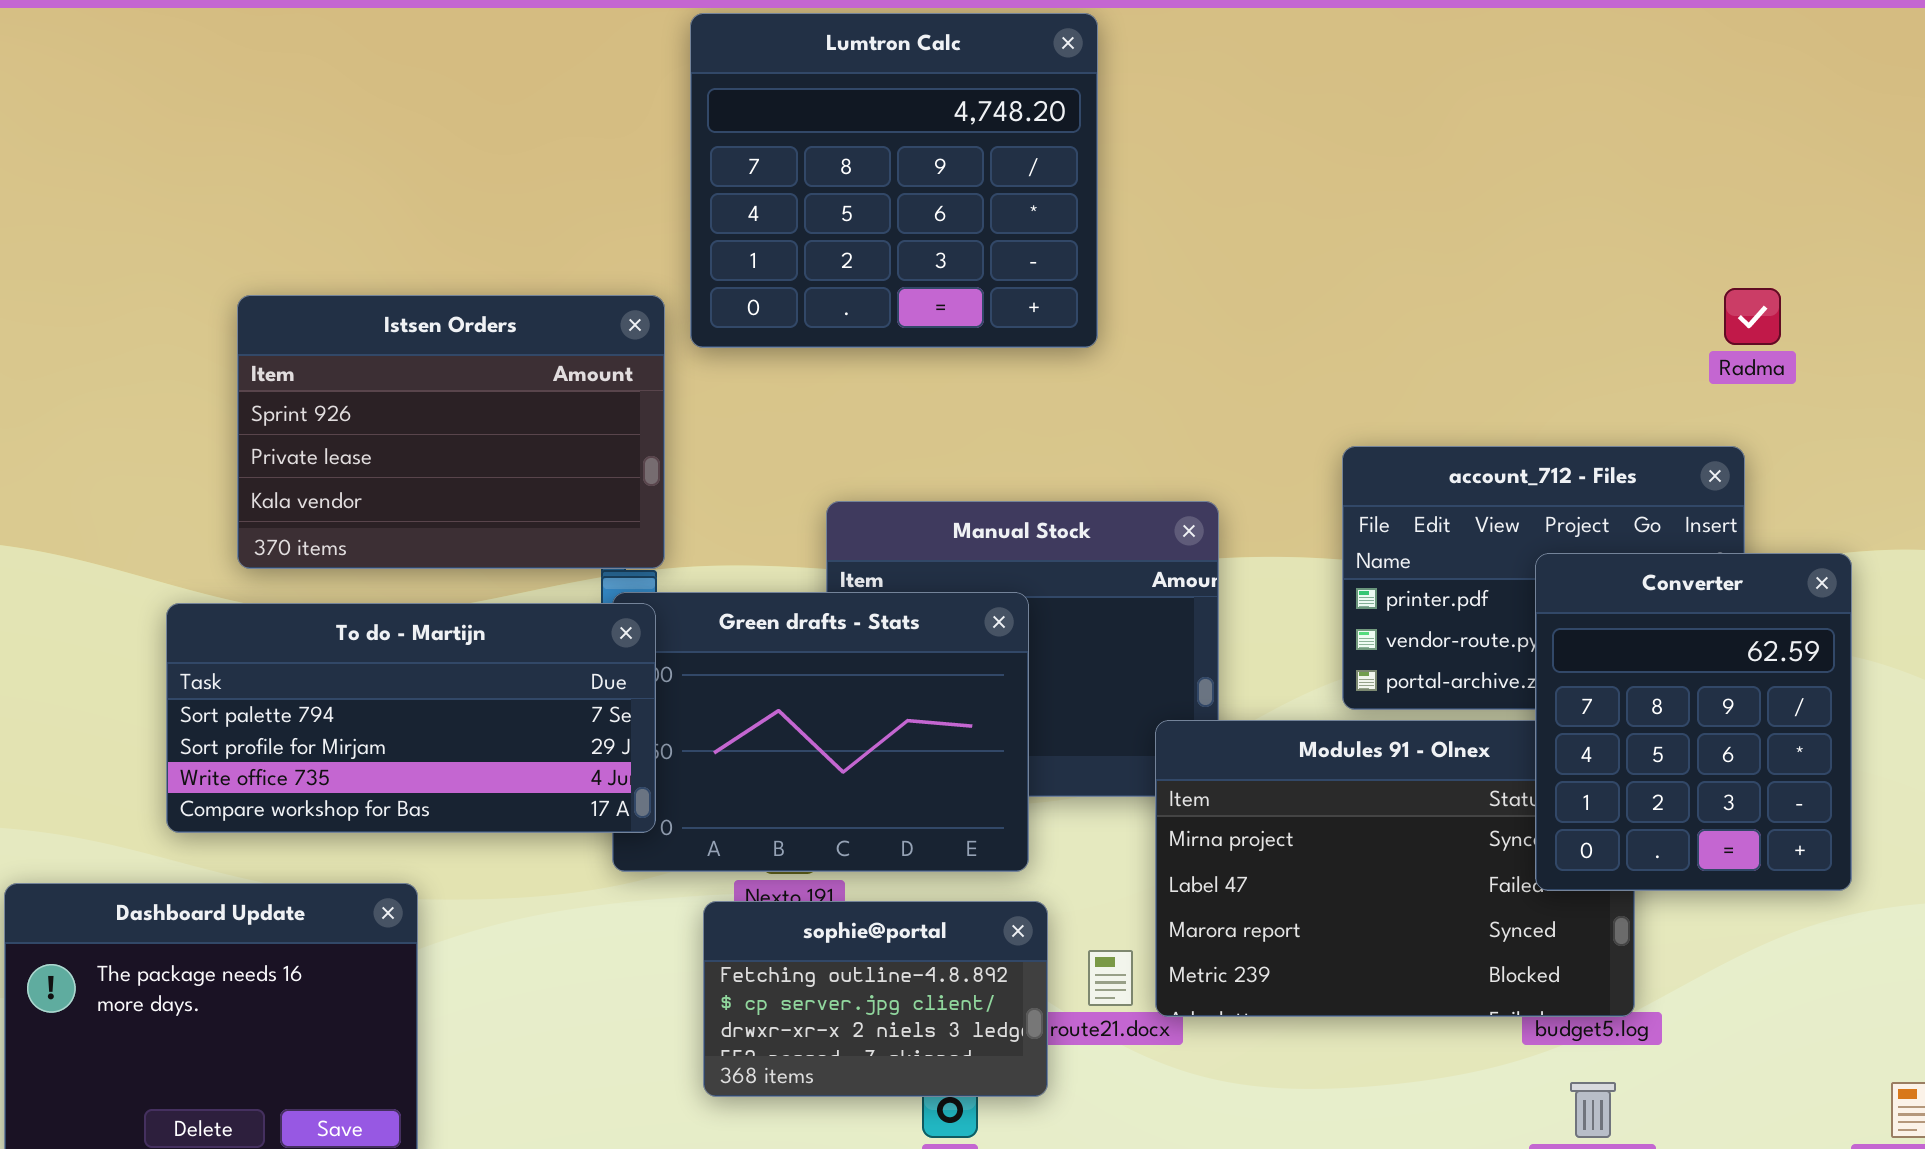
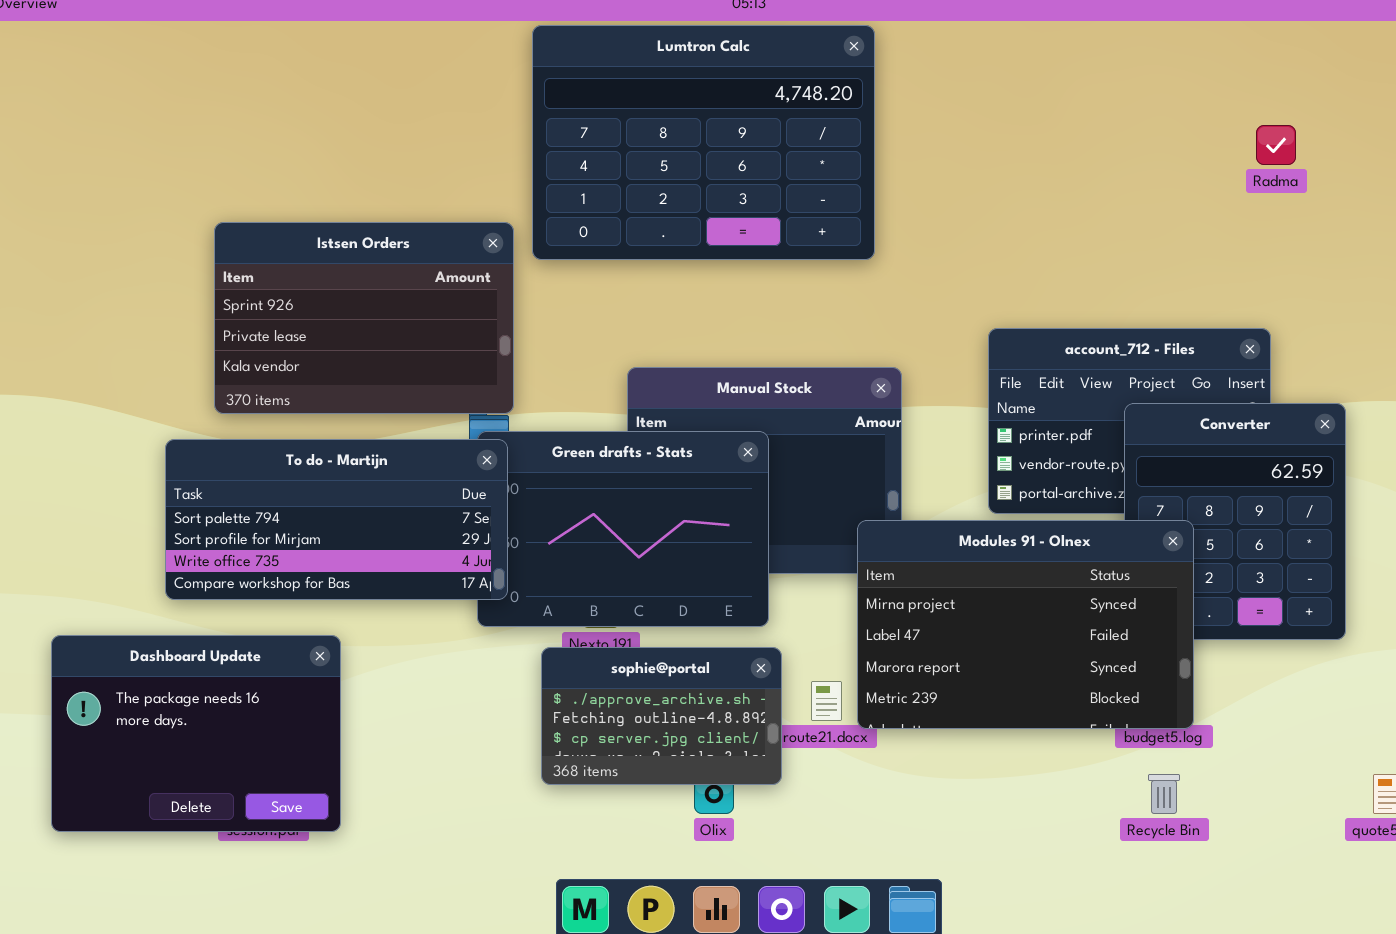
Lumtron Calc: [690,13,1098,348] -> [532,25,875,260], resized
Radma: [1724,288,1781,345] -> [1256,125,1296,165], moved
Modules 91 - Olnex: [1155,720,1635,1017] -> [857,520,1194,729], raised
sophie@portal: [703,901,1048,1097] -> [541,647,782,785], scrolled up 1 row

